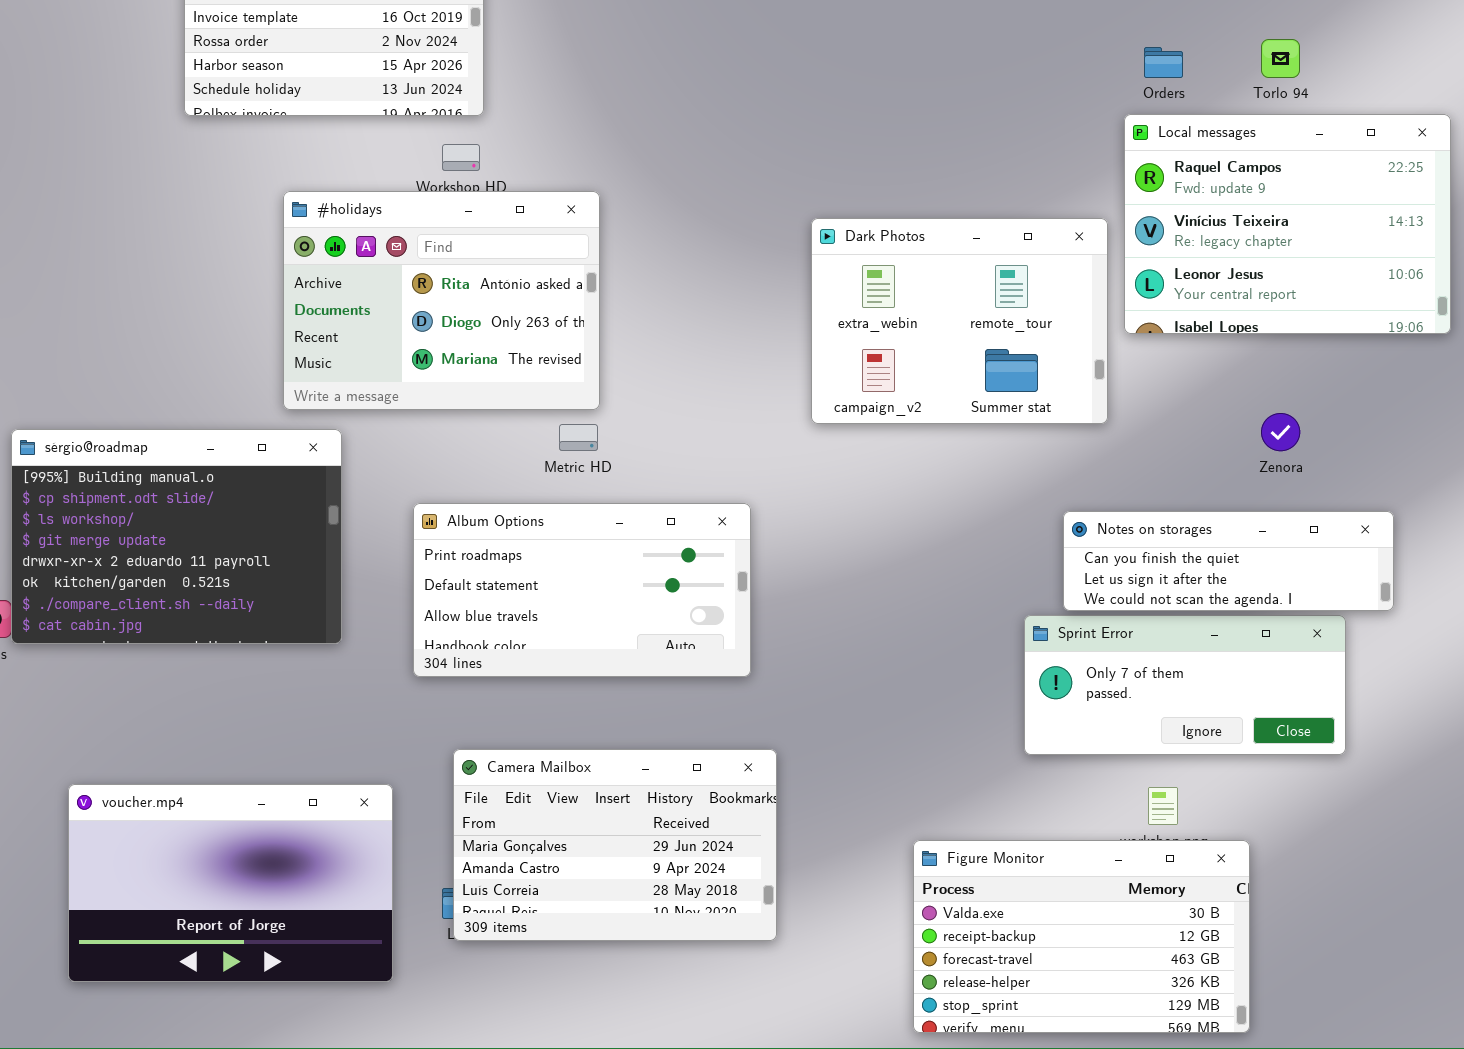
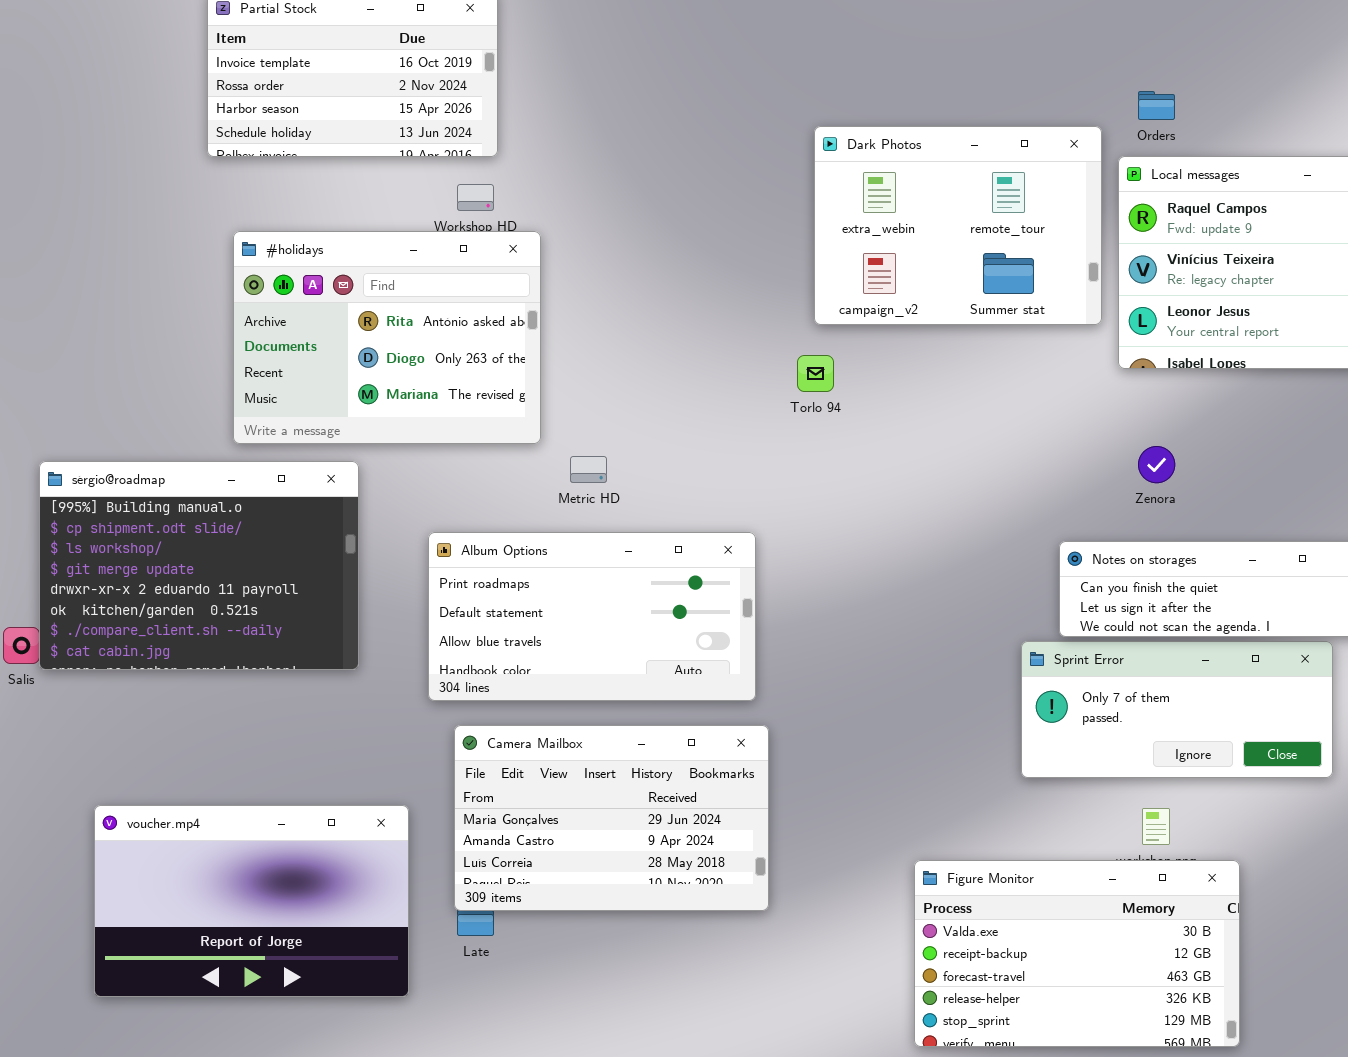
Torlo 94: [1261,39,1300,78] -> [797,355,834,392], moved
#holidays: [283,191,600,410] -> [233,231,541,444], moved
Dark Photos: [811,218,1108,424] -> [814,126,1102,325], moved
Zenora: [1261,413,1300,451] -> [1138,446,1175,483], moved
Camera Mailbox: [453,749,777,941] -> [454,725,769,911], moved

